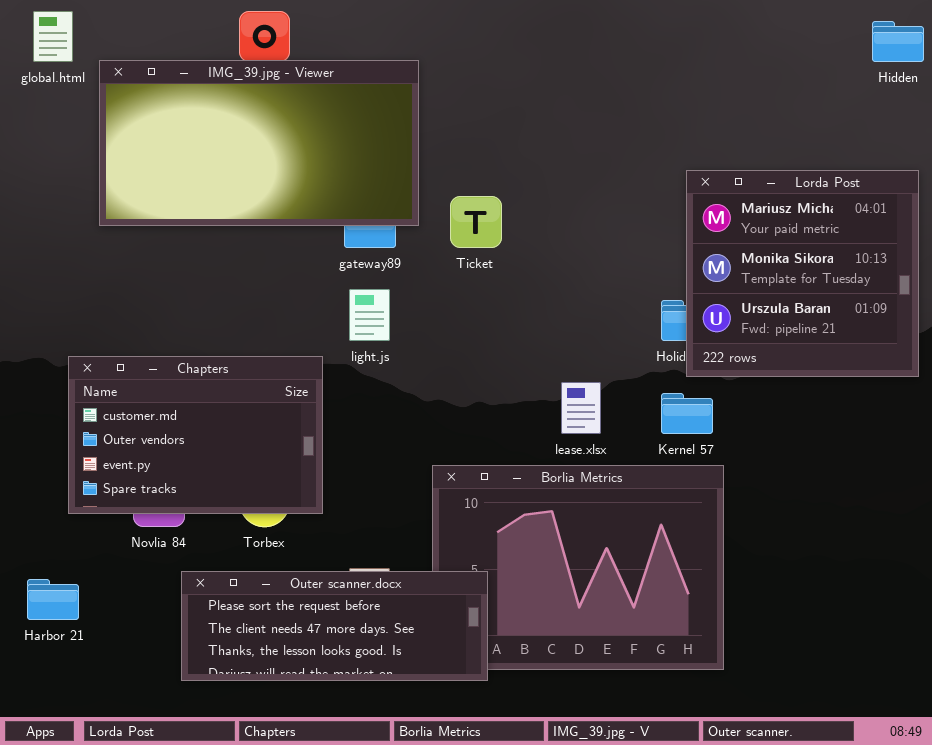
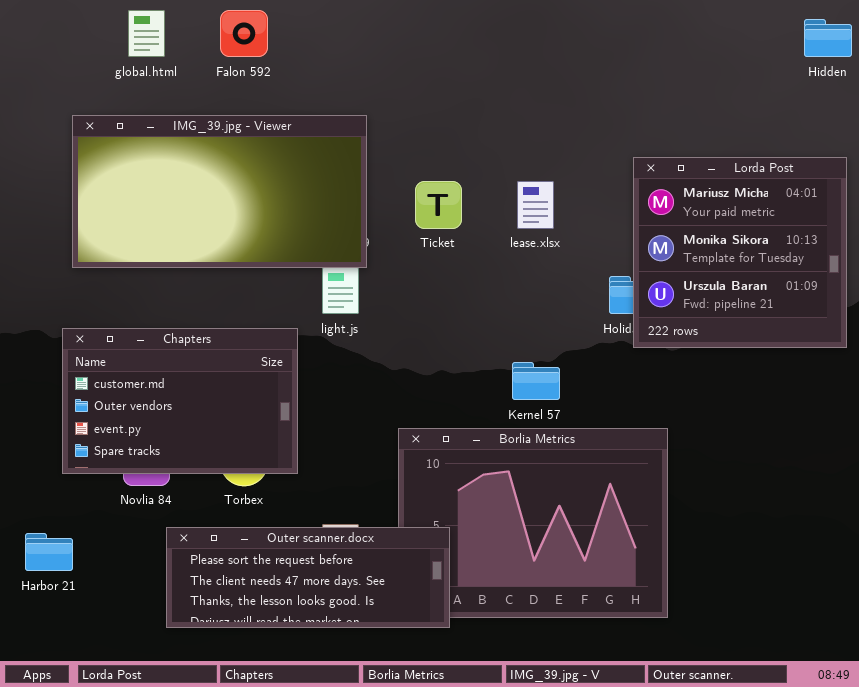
global.html: [33,11,73,62] -> [128,10,165,57], moved
IMG_39.jpg - Viewer: [99,60,419,226] -> [72,115,367,268], moved
lease.xlsx: [561,382,601,434] -> [517,181,554,229], moved
Kernel 57: [661,393,713,434] -> [512,362,560,400], moved

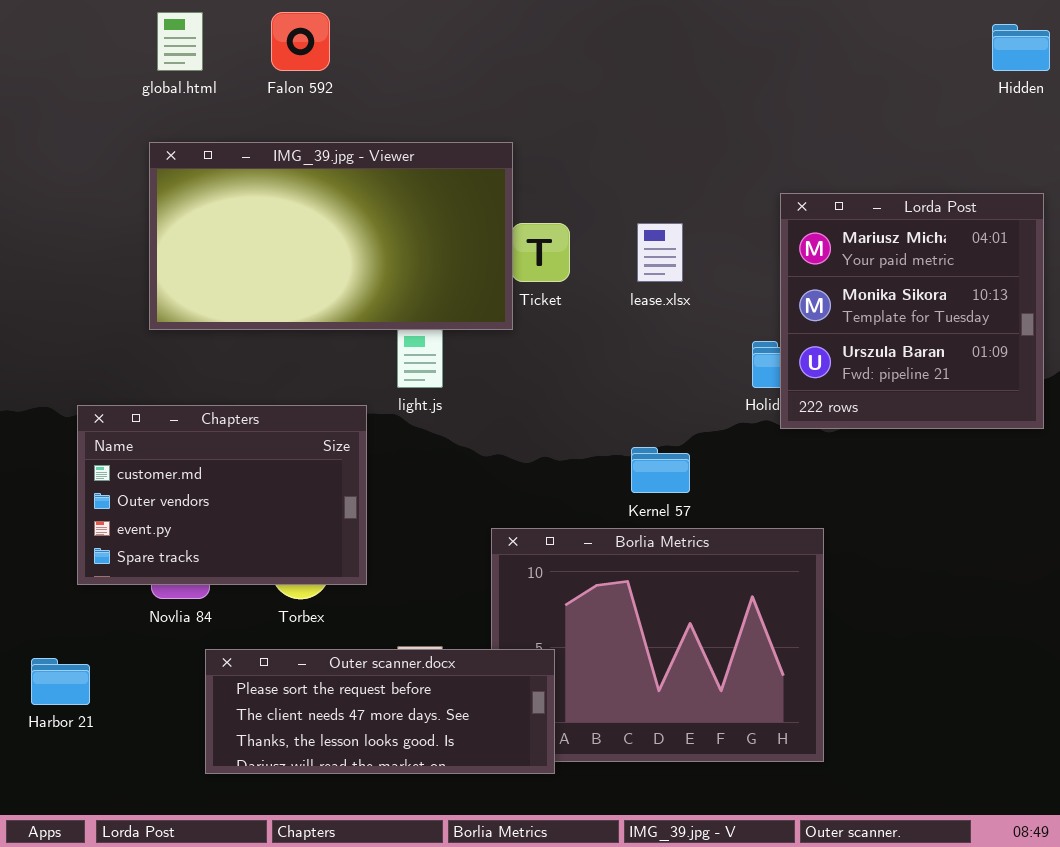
IMG_39.jpg - Viewer: [72,115,367,268] -> [149,142,513,330], moved

